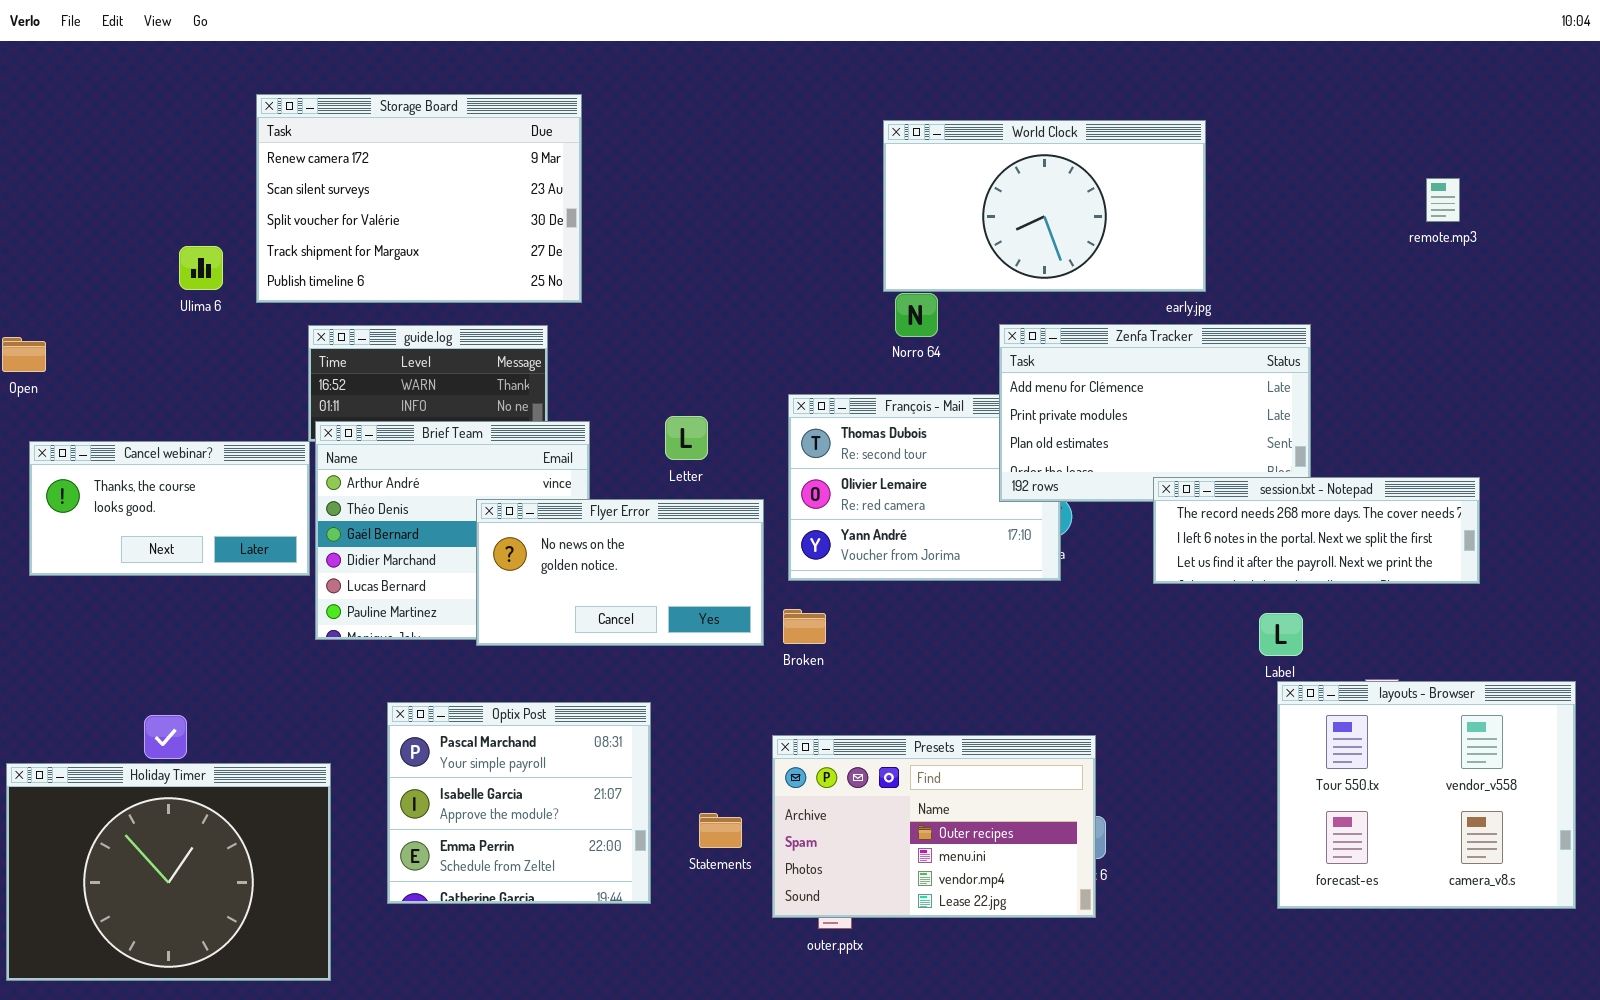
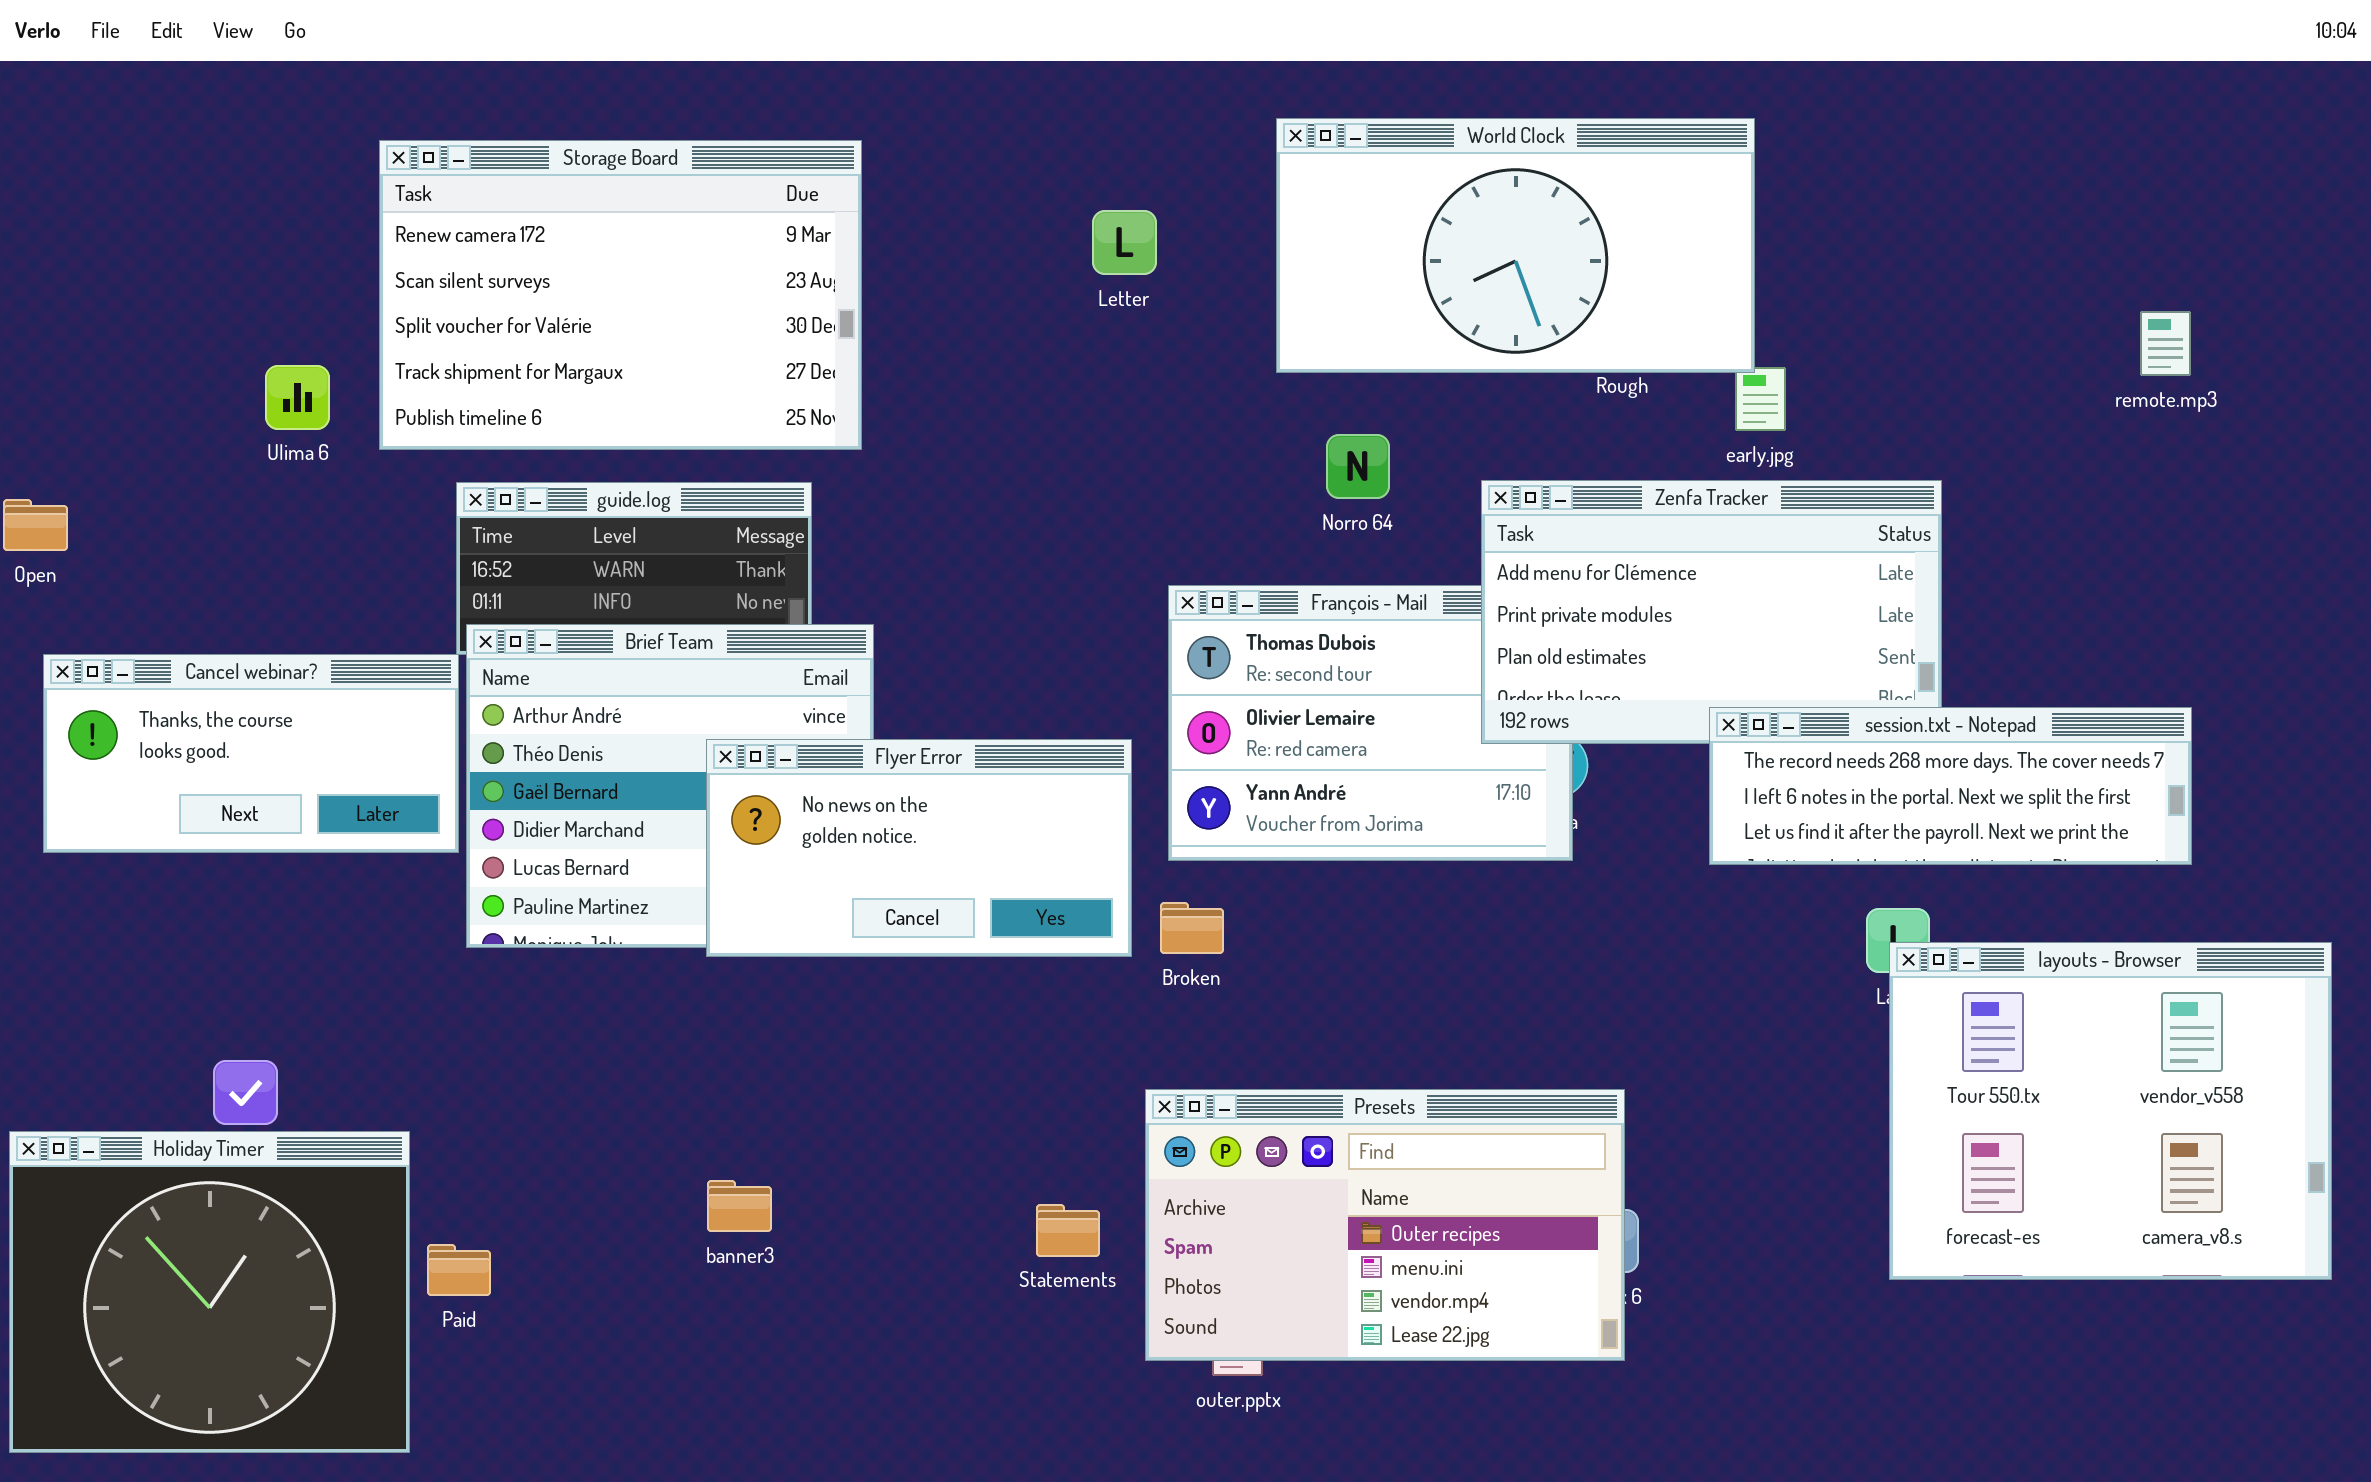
World Clock: [883,120,1206,292] -> [1276,118,1755,373], moved
remote.mp3: [1426,178,1460,222] -> [2140,311,2191,376], moved
Letter: [665,416,708,460] -> [1092,210,1157,275], moved
layouts - Browser: [1277,681,1576,909] -> [1889,942,2332,1280], moved
Optix Post: [387,702,651,904] -> none, closed
Holiday Timer: [6,763,331,981] -> [9,1131,410,1453], resized

